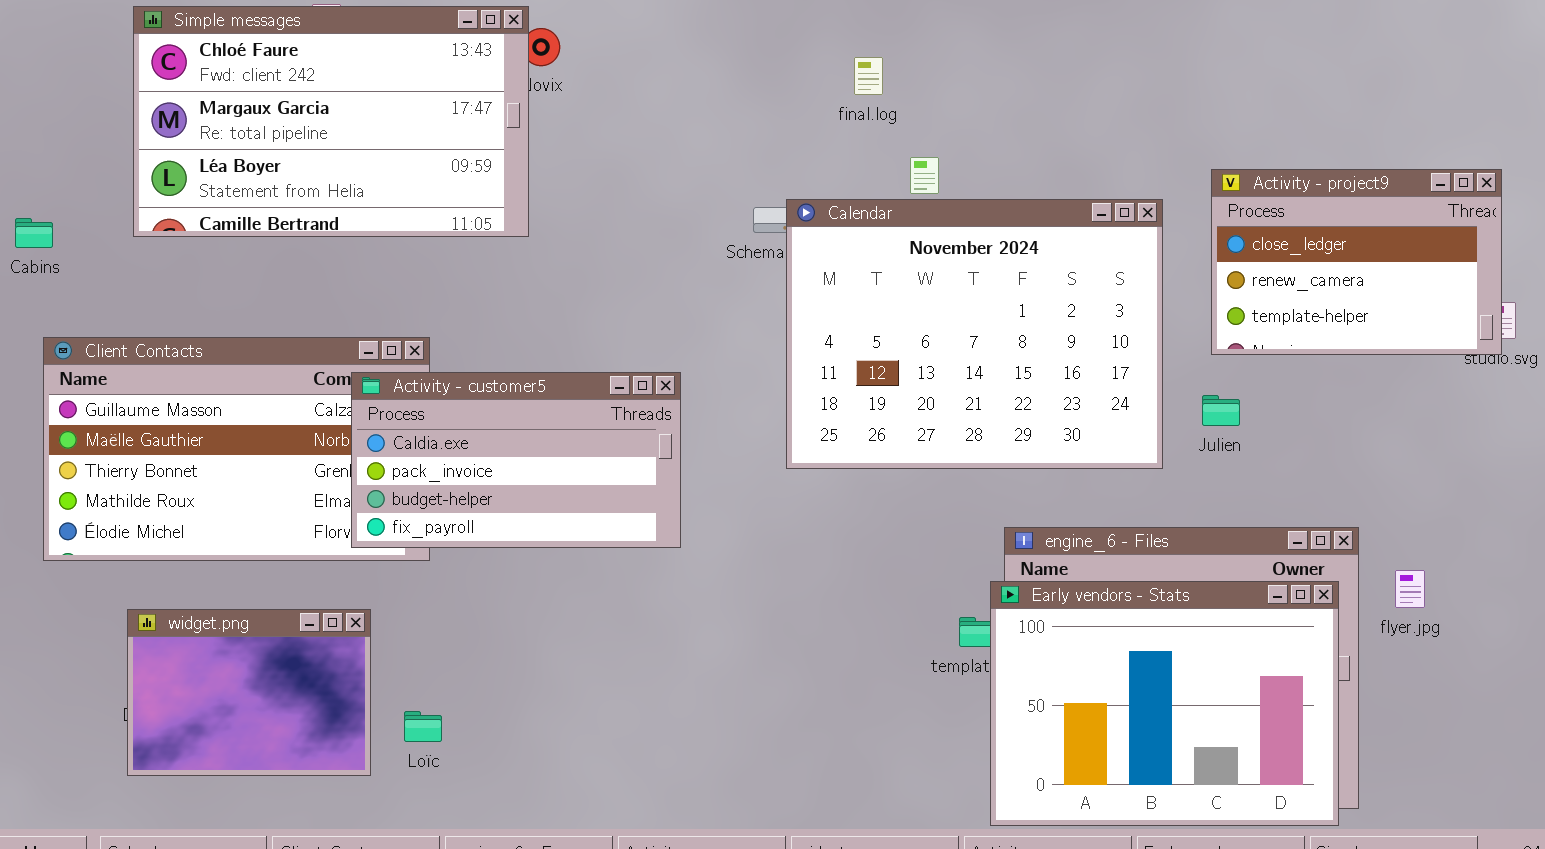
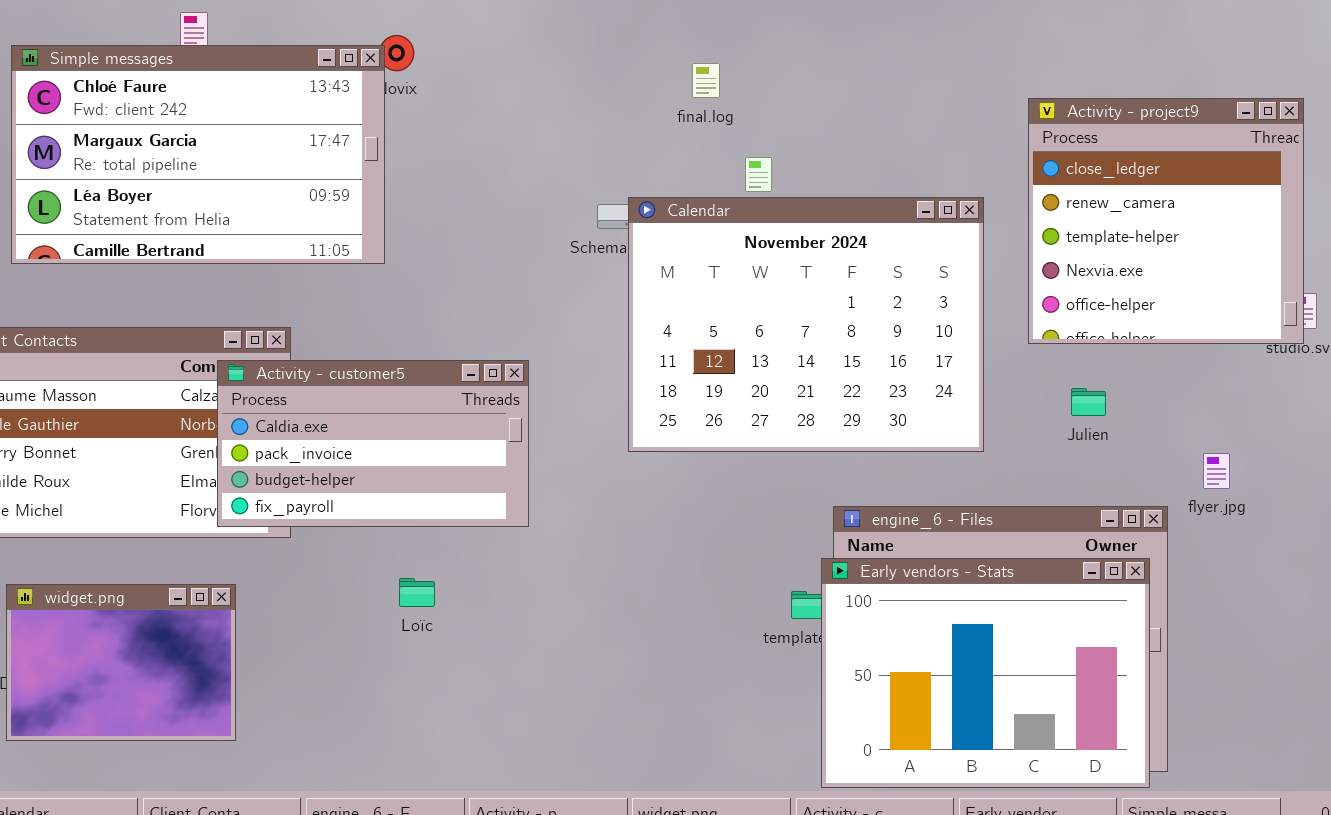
Simple messages: [133,6,529,237] -> [11,45,385,264], moved
Activity - project9: [1211,169,1502,355] -> [1028,98,1304,344], resized
Julien: [1202,395,1240,426] -> [1071,388,1106,416], moved
flyer.jpg: [1395,570,1425,608] -> [1203,453,1230,489], moved
Loïc: [404,711,442,742] -> [399,578,435,607], moved

